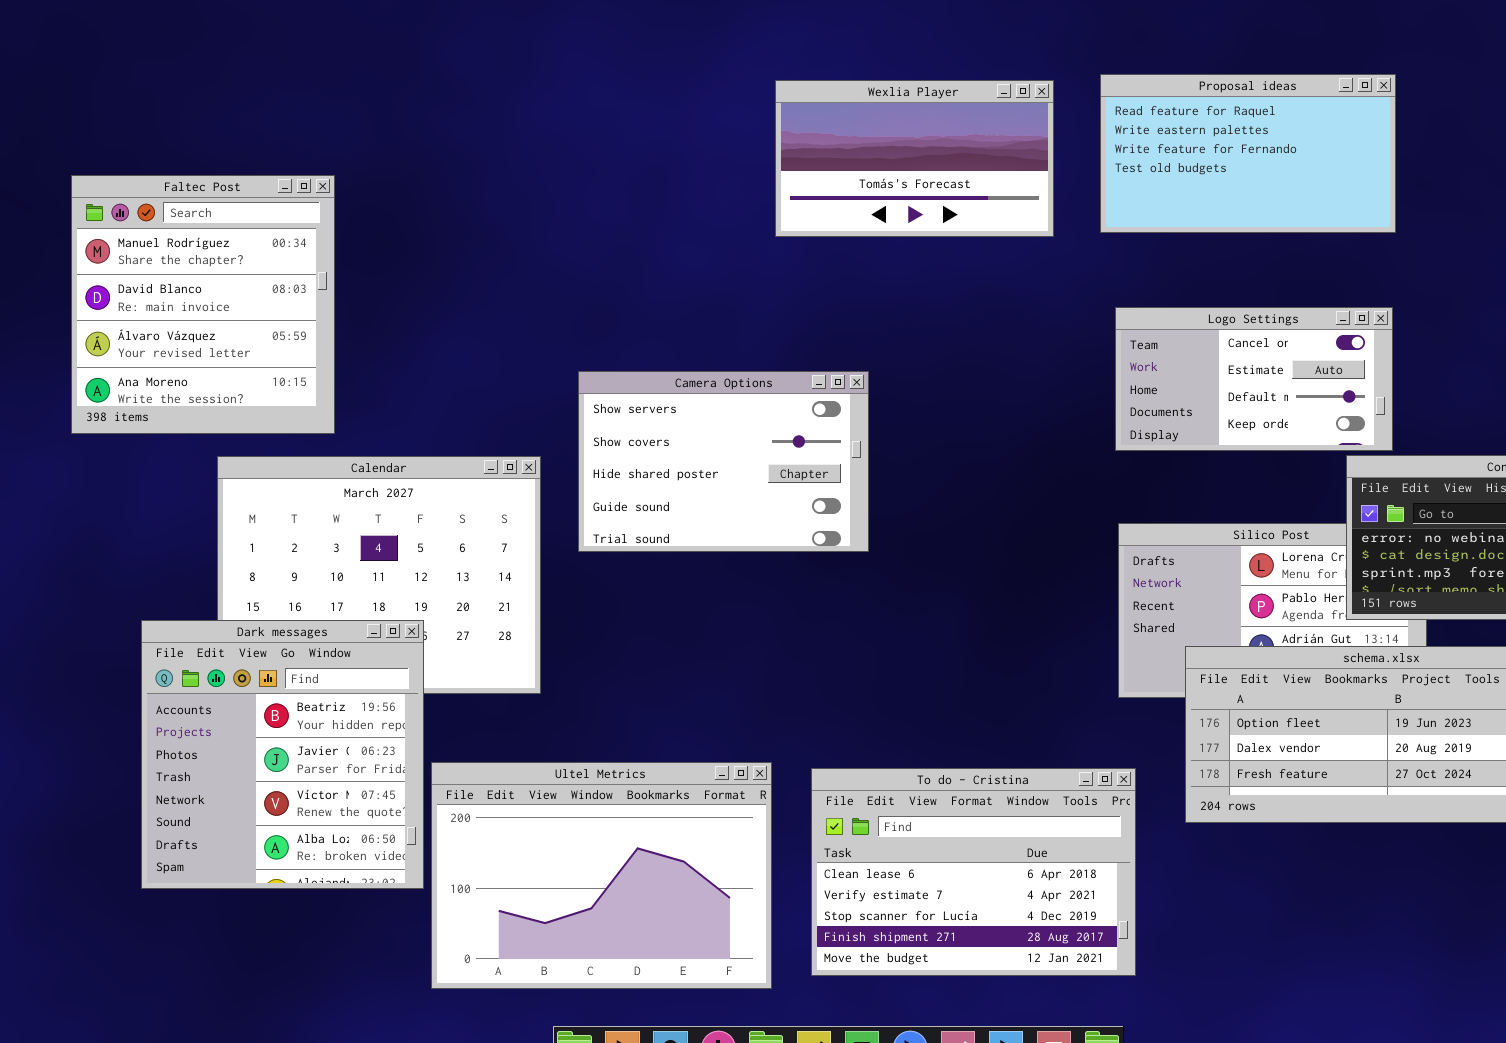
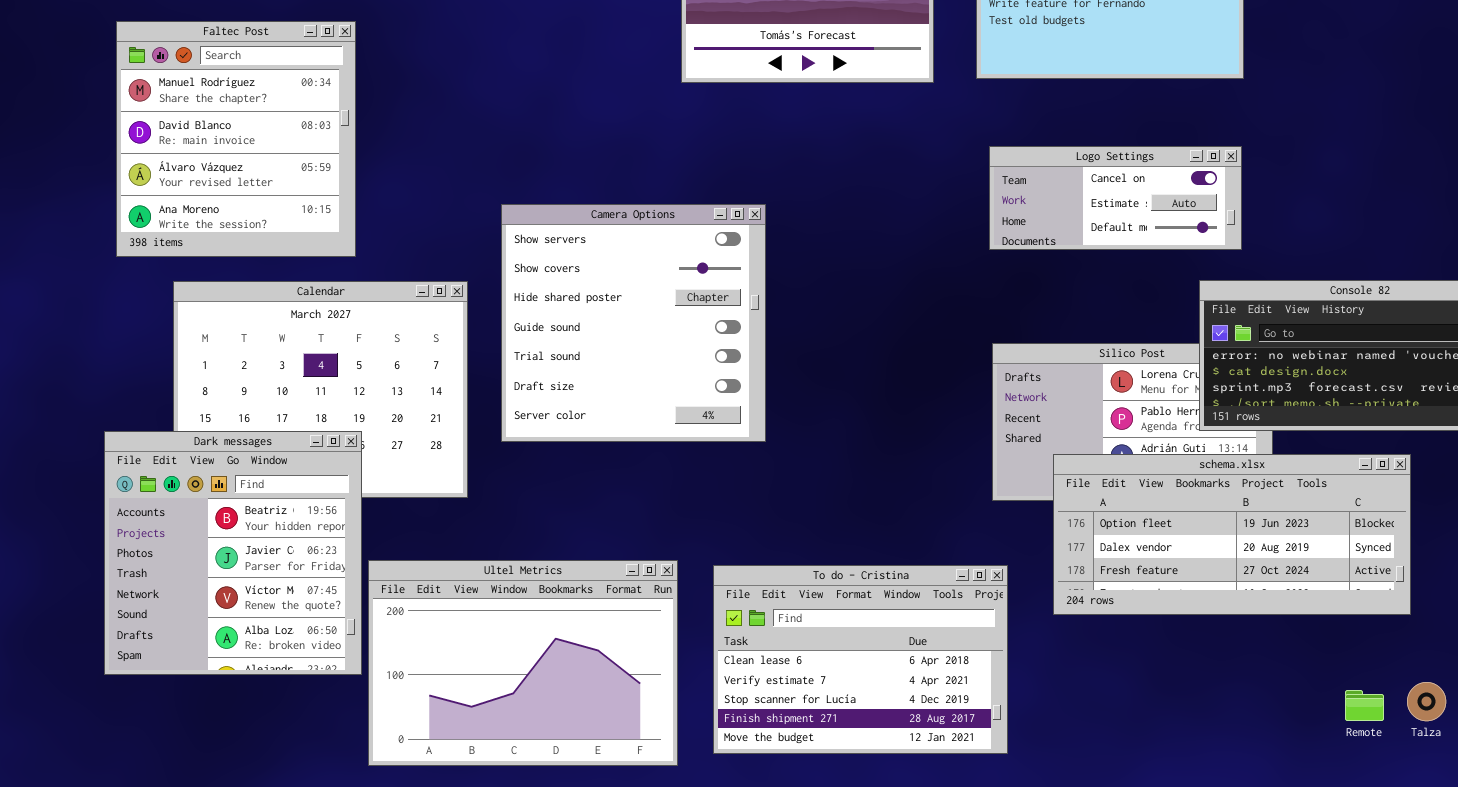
Faltec Post: [71,175,335,434] -> [116,21,356,257], moved
Logo Settings: [1115,307,1393,451] -> [989,146,1242,250], resized
Camera Options: [578,371,869,552] -> [501,204,766,442], resized

